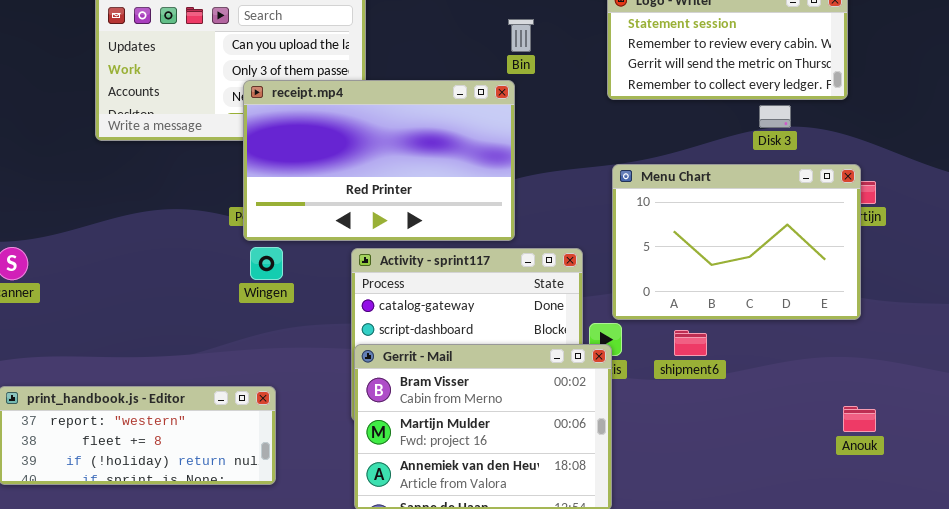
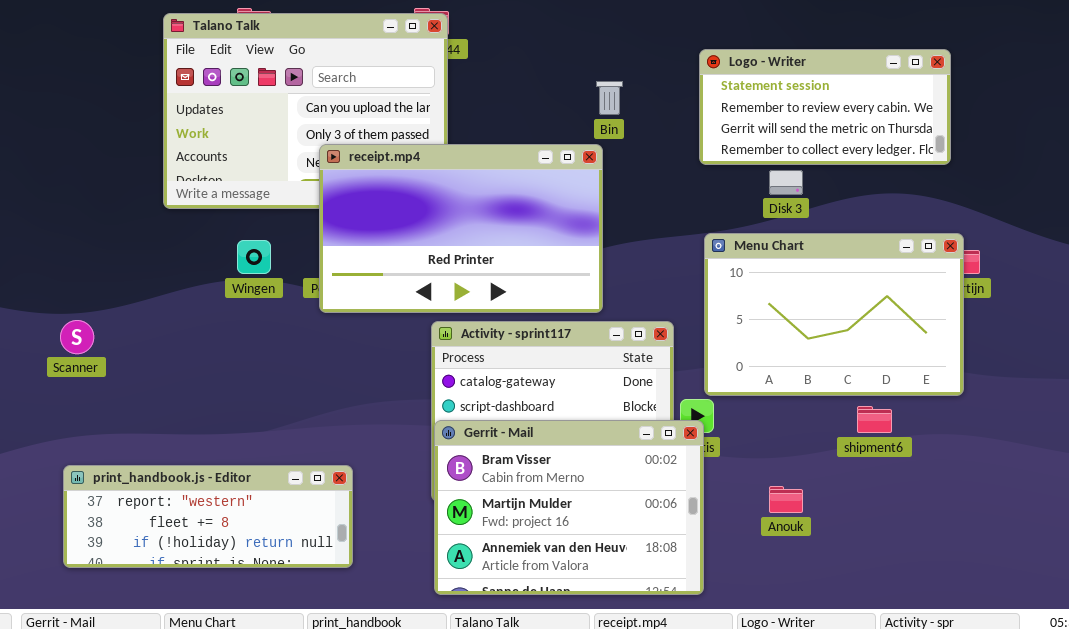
Disk 3: [759,105,791,128] -> [769,170,803,195], moved
Wingen: [250,247,283,280] -> [237,240,271,274], moved
shipment6: [674,330,707,356] -> [857,406,892,433], moved
Anouk: [843,406,876,432] -> [769,486,803,513], moved

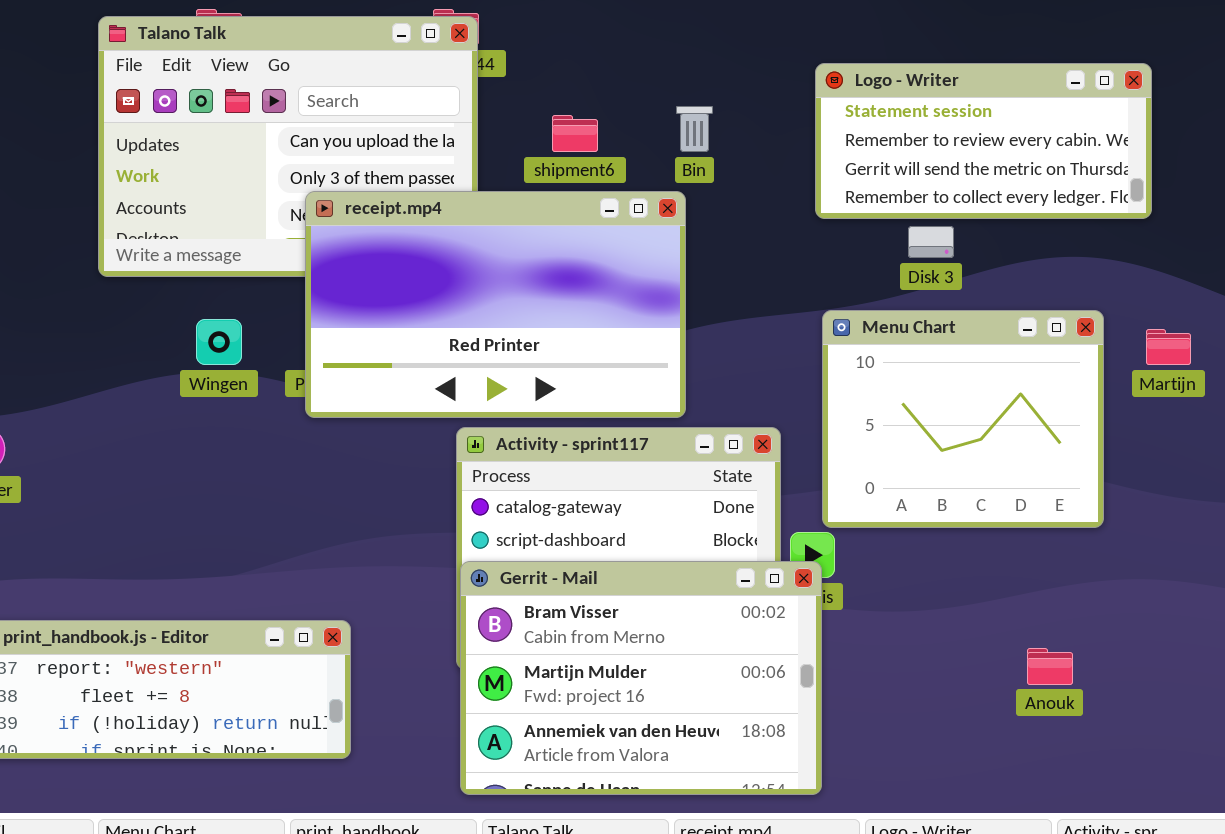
Menu Chart: [704,233,964,396] -> [822,310,1104,528], resized
shipment6: [857,406,892,433] -> [552,115,598,152], moved
Anouk: [769,486,803,513] -> [1027,648,1073,685], moved

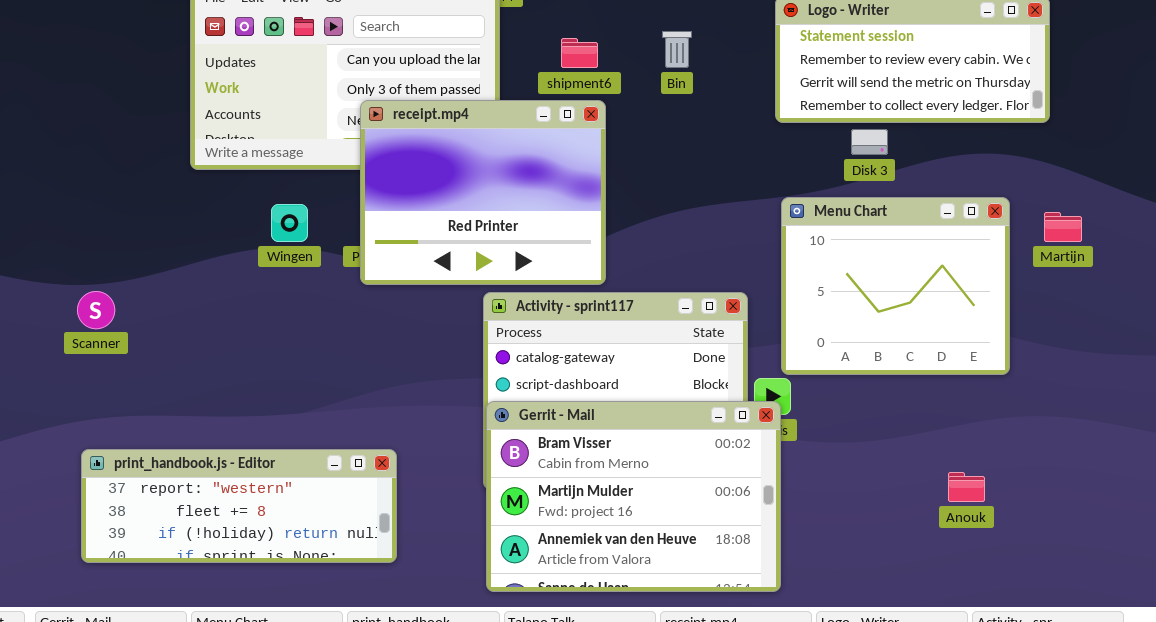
receipt.mp4: [305,191,686,418] -> [360,100,606,285], resized

